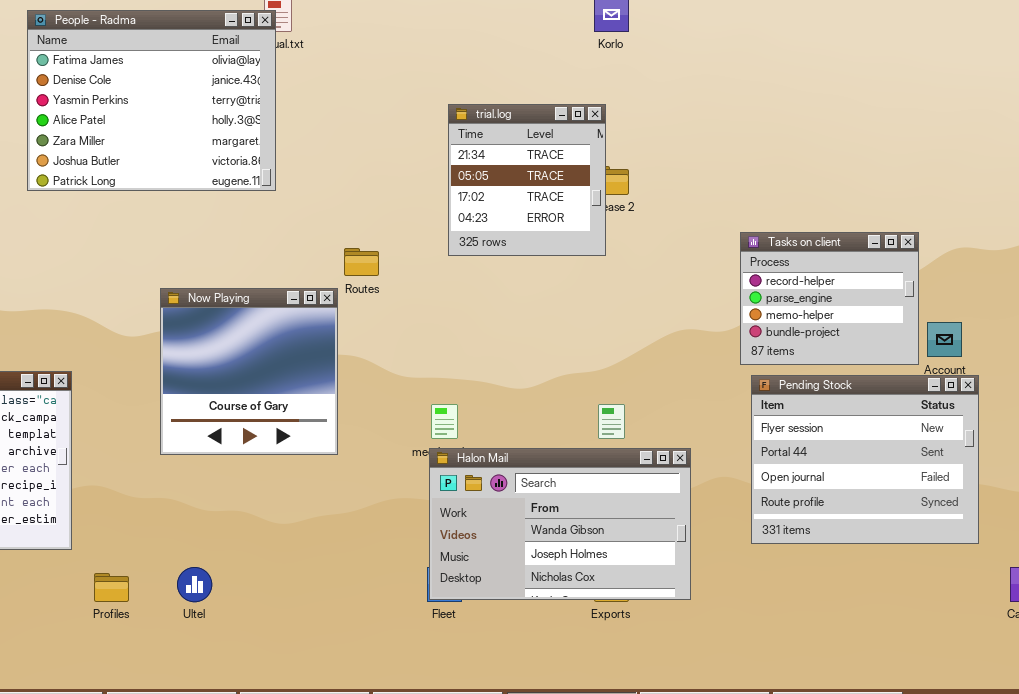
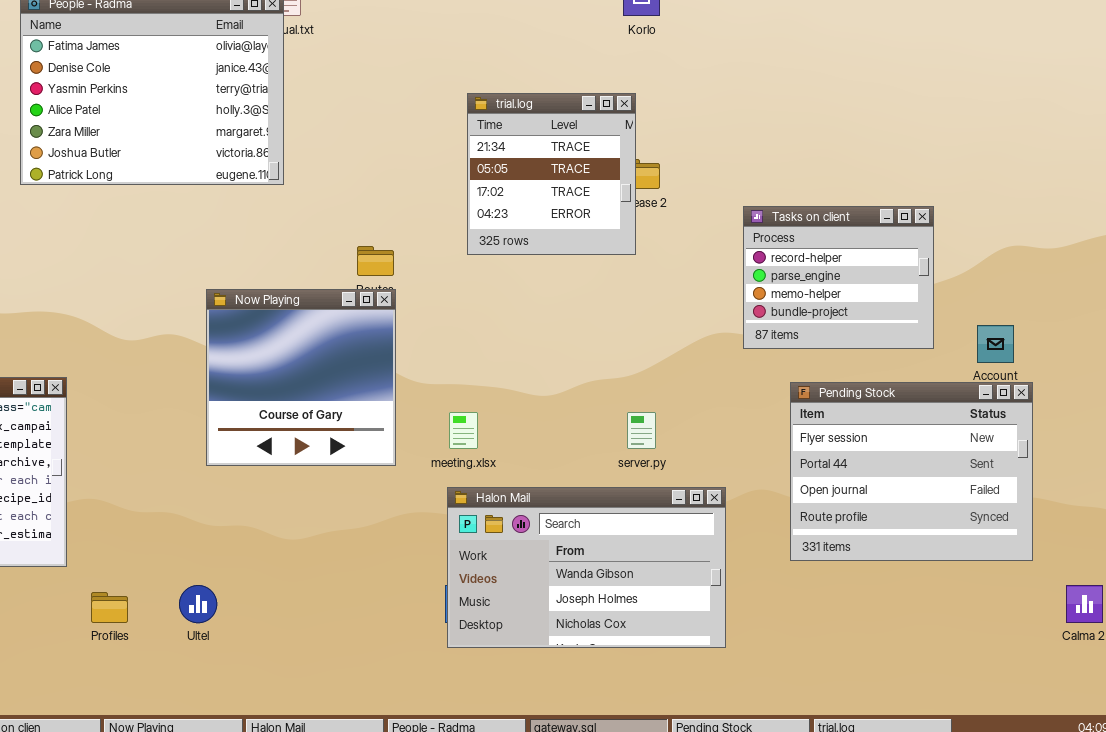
Tasks on client: [740,232,919,365] -> [743,206,934,349], moved
Now Playing: [160,288,338,455] -> [206,289,396,466], moved
Halon Mail: [429,448,691,600] -> [447,487,726,648], moved

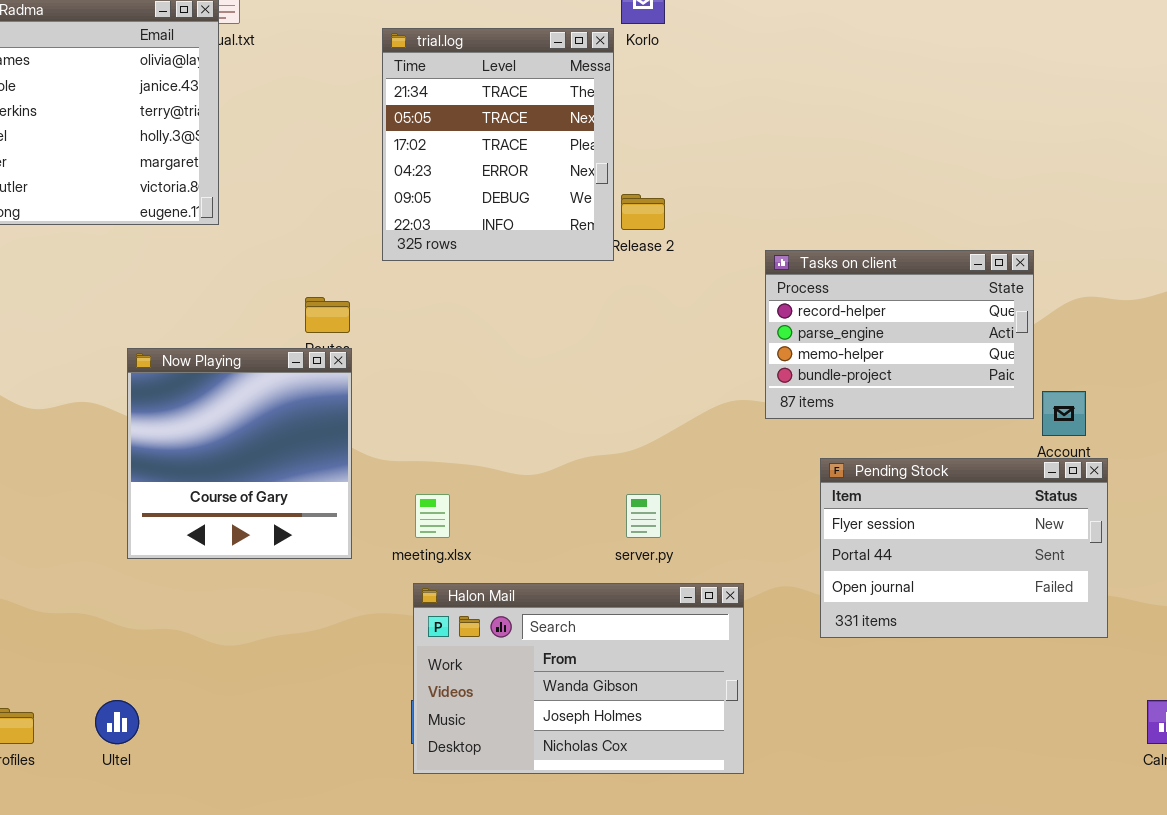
trial.log: [467,93,636,255] -> [382,28,614,261], moved, resized
Tasks on client: [743,206,934,349] -> [765,250,1034,419], resized
Pending Stock: [790,382,1033,561] -> [820,458,1108,638], resized

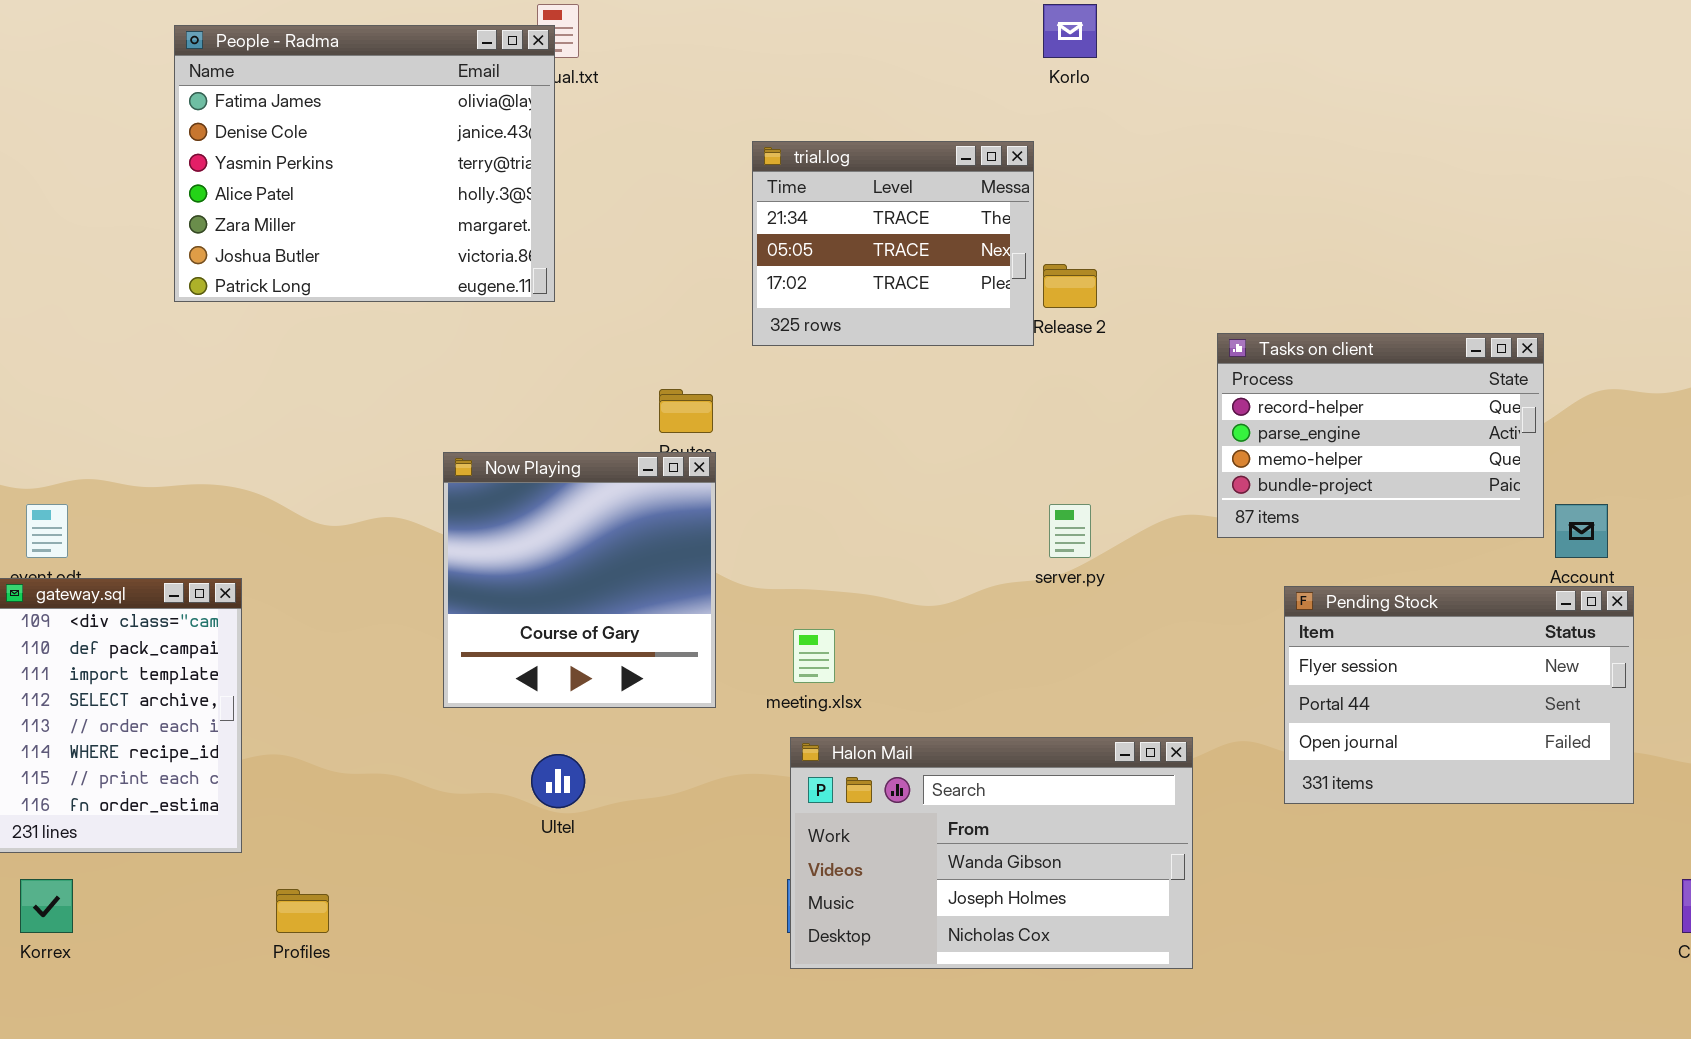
trial.log: [382,28,614,261] -> [752,141,1034,346], resized
server.py: [626,494,661,538] -> [1049,504,1091,558], moved
Ultel: [95,700,139,744] -> [531,754,585,808], moved

